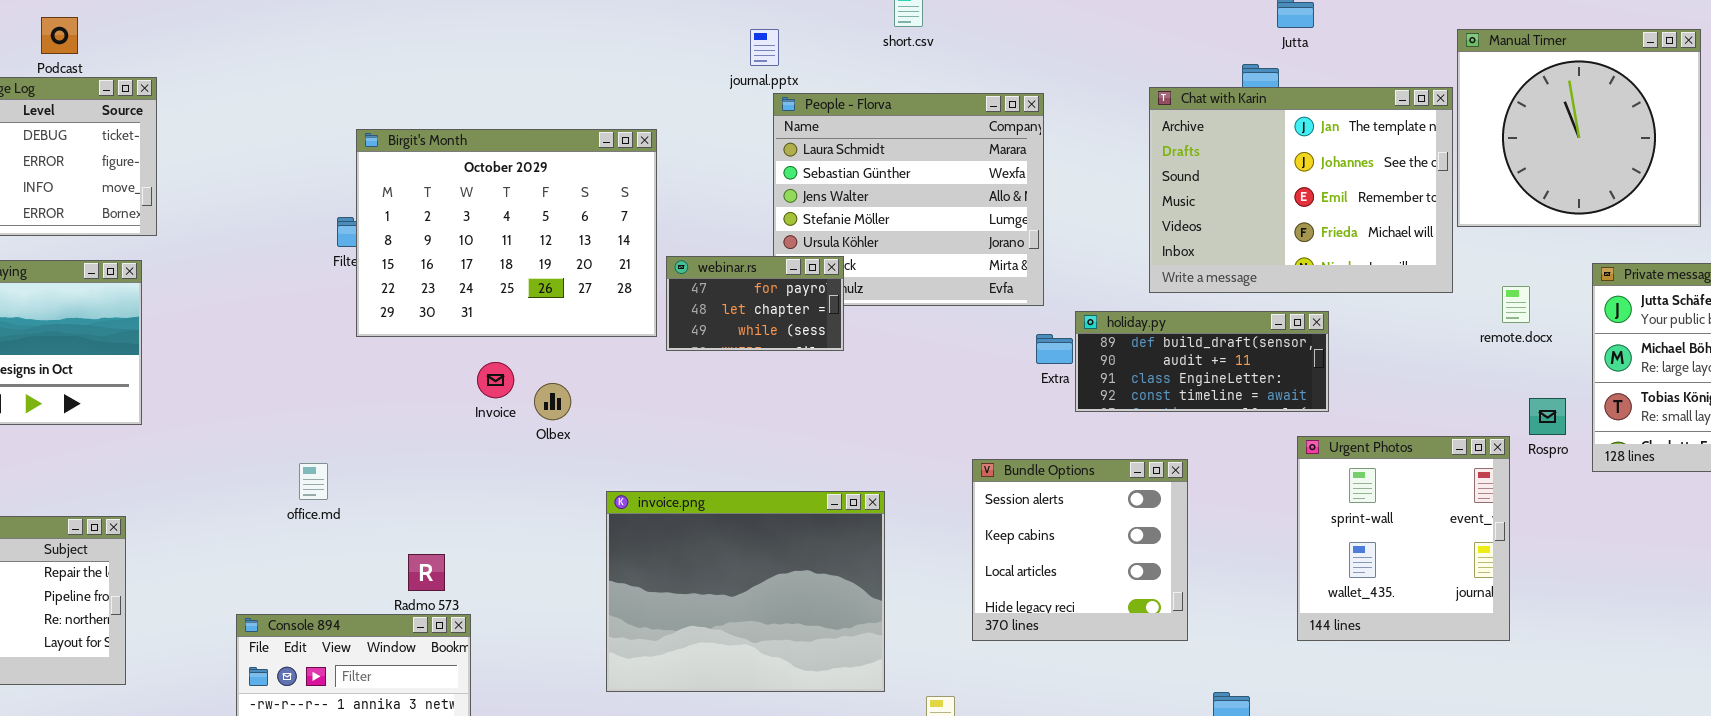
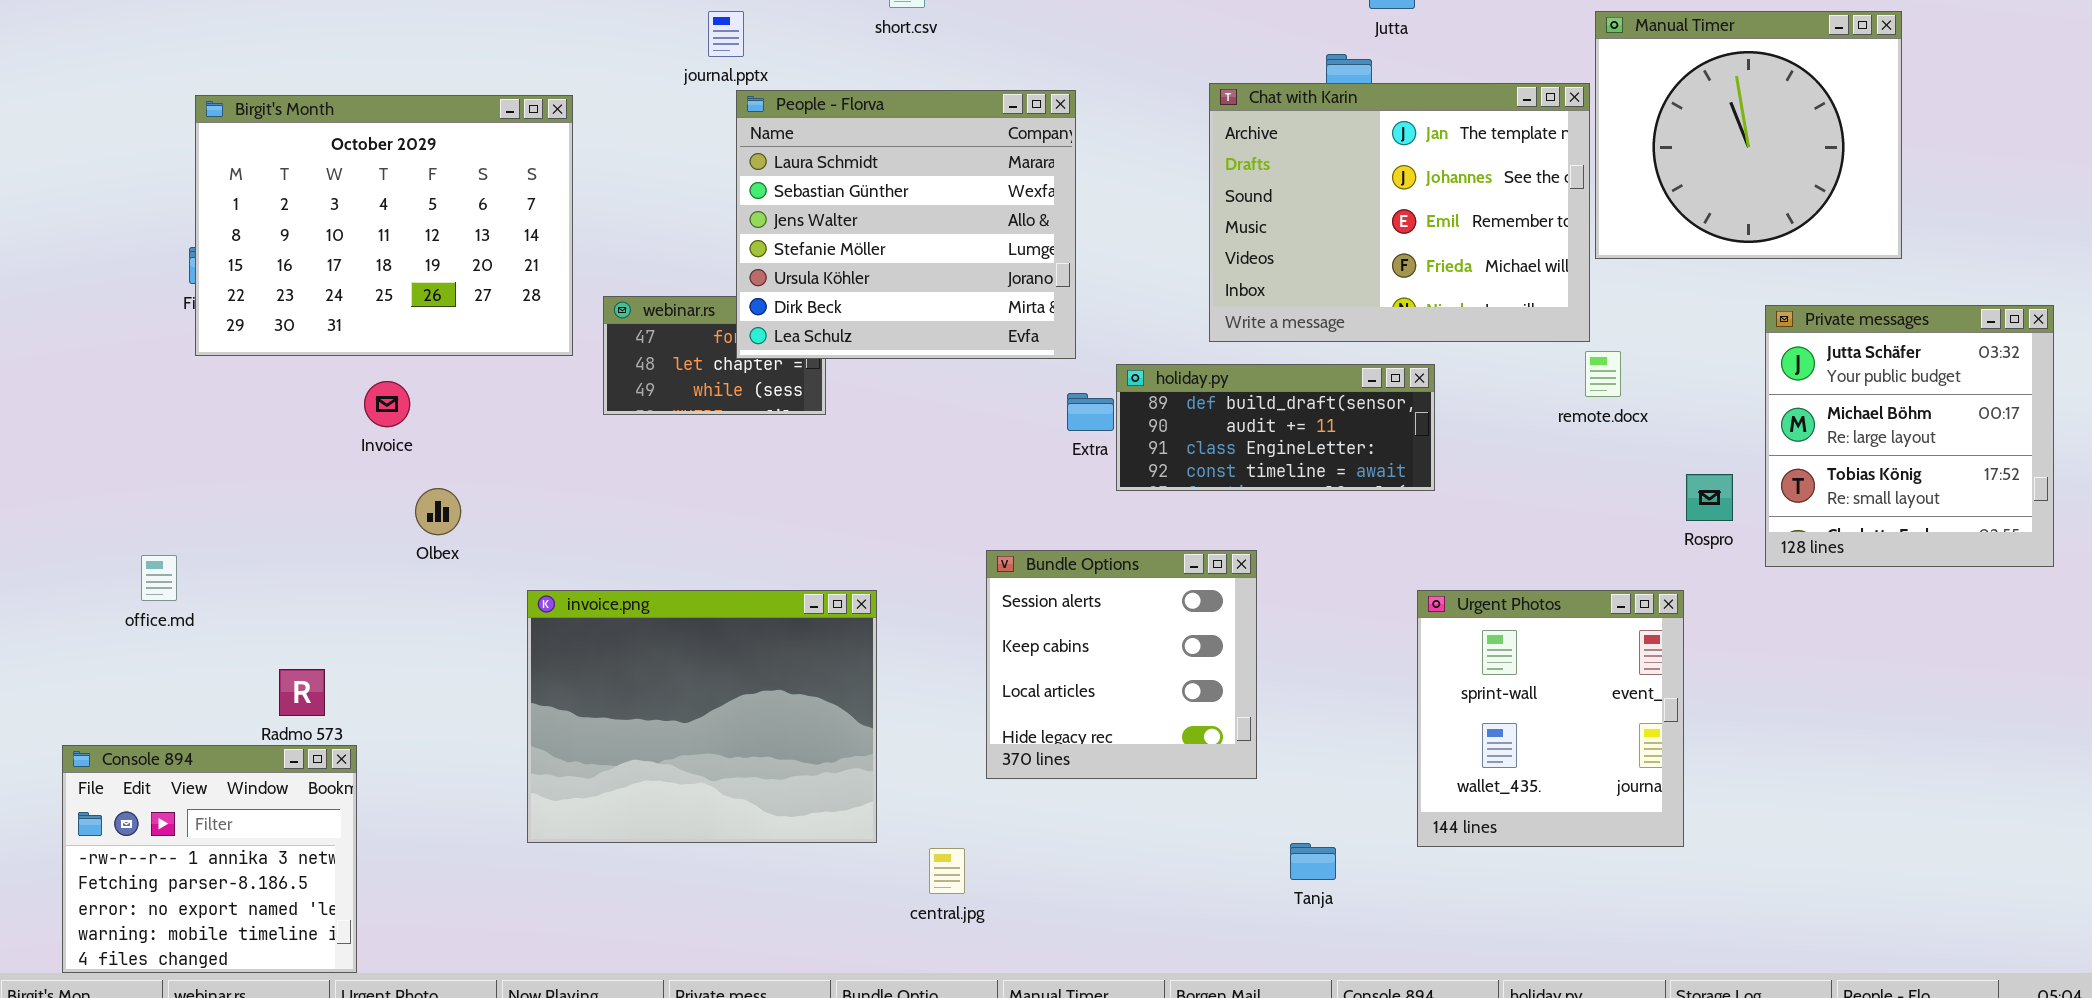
People - Florva: [773,93,1044,306] -> [736,90,1076,359], raised
Birgit's Month: [356,129,657,337] -> [195,95,573,356], moved
remote.docx: [1502,286,1530,323] -> [1585,351,1621,397], moved
Invoice: [477,362,514,398] -> [364,381,410,427], moved
Olbex: [534,383,571,420] -> [415,488,461,535], moved
Urgent Photos: [1297,436,1510,641] -> [1417,590,1684,847], moved

